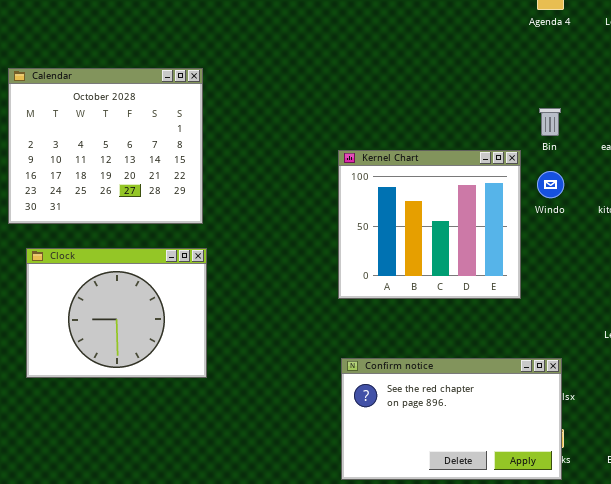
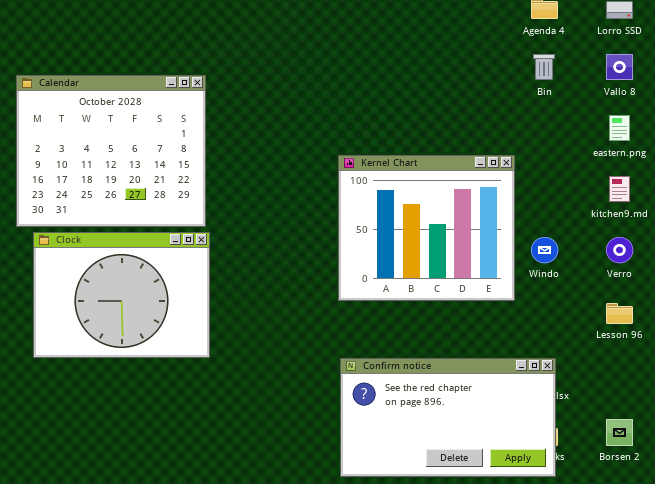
Bin: [539,108,561,136] -> [533,54,555,80], moved
Windo: [537,171,564,198] -> [531,237,558,263], moved
Clock: [26,248,207,378] -> [33,232,210,358], moved

